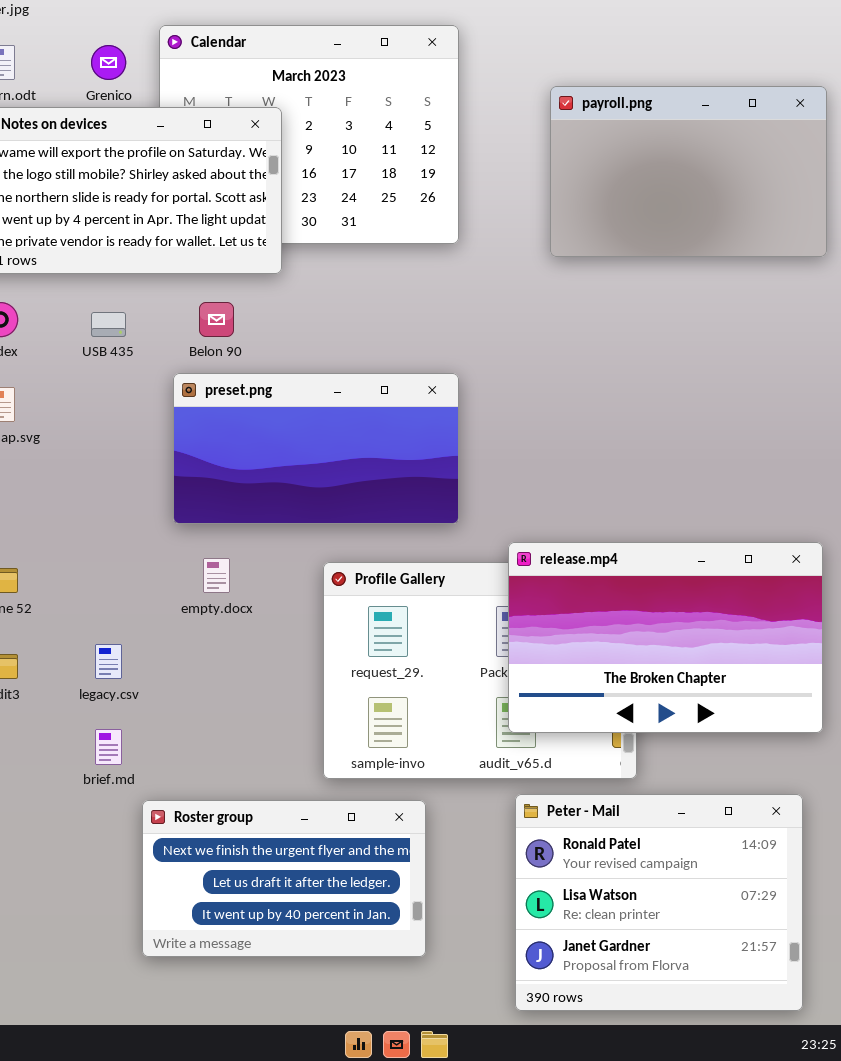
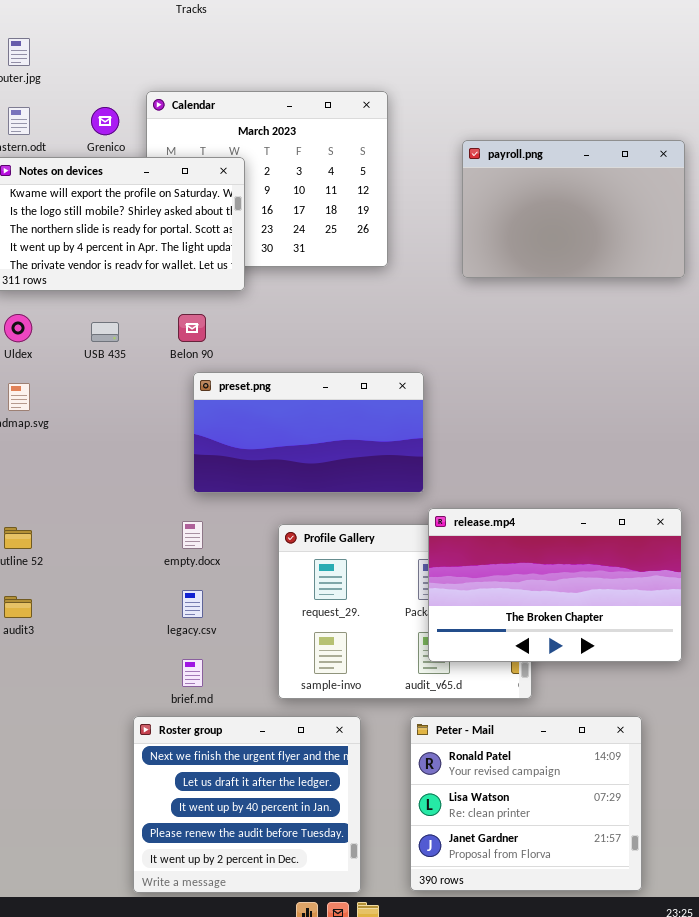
preset.png: [173,373,459,524] -> [193,372,424,493], moved
legacy.csv: [95,644,122,679] -> [182,590,203,618], moved
brief.md: [95,729,122,765] -> [182,659,203,687], moved
Peter - Mail: [515,794,803,1011] -> [410,716,642,891], moved
Roster group: [142,800,426,957] -> [133,716,361,893], resized

